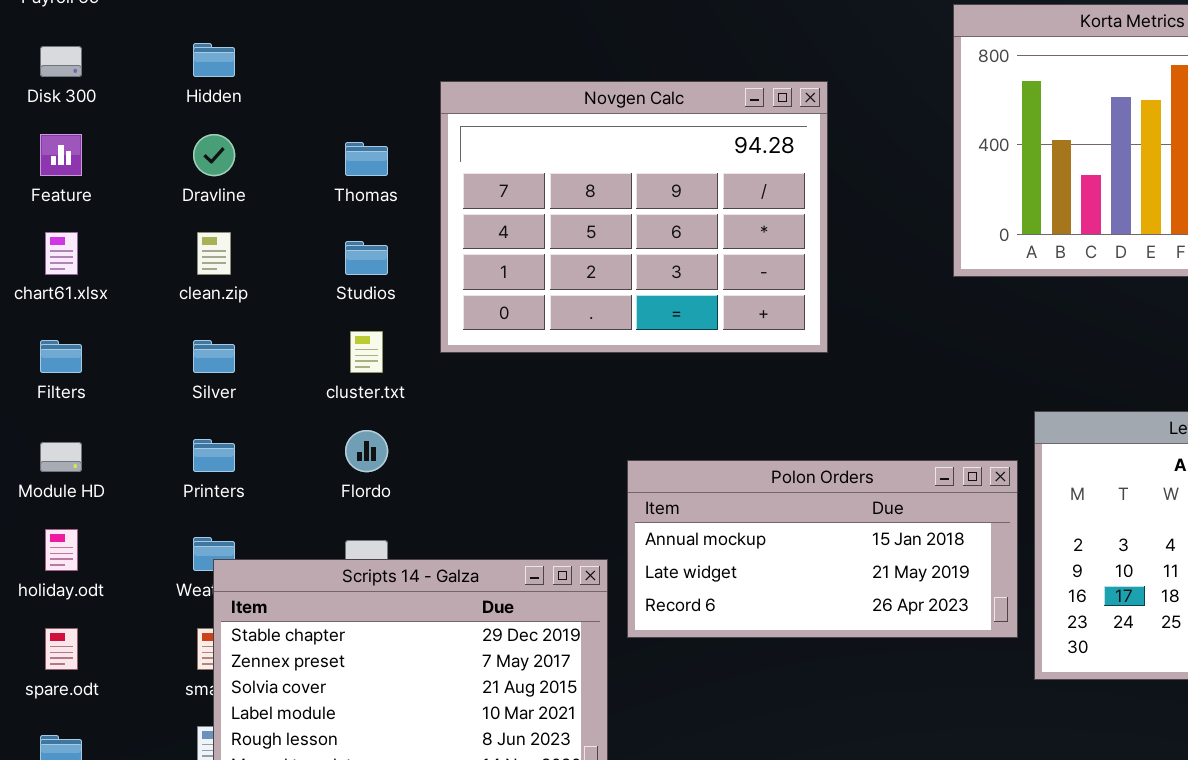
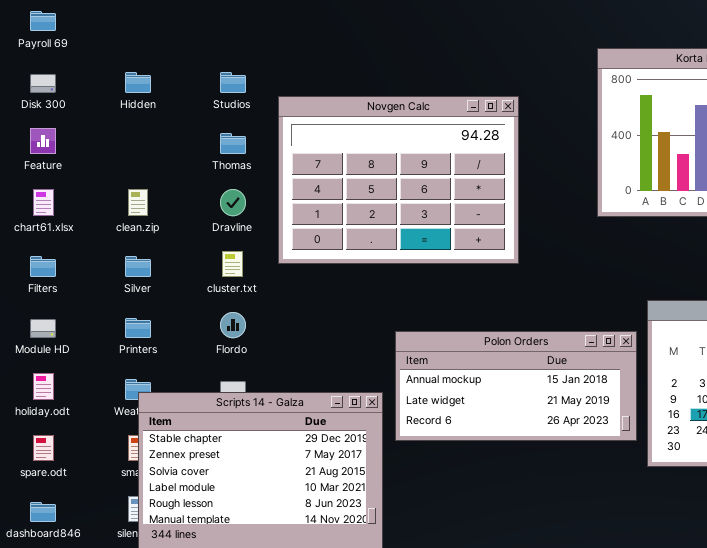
Dravline: [193,134,235,176] -> [220,189,246,216], moved
Studios: [345,241,388,275] -> [220,72,246,93], moved

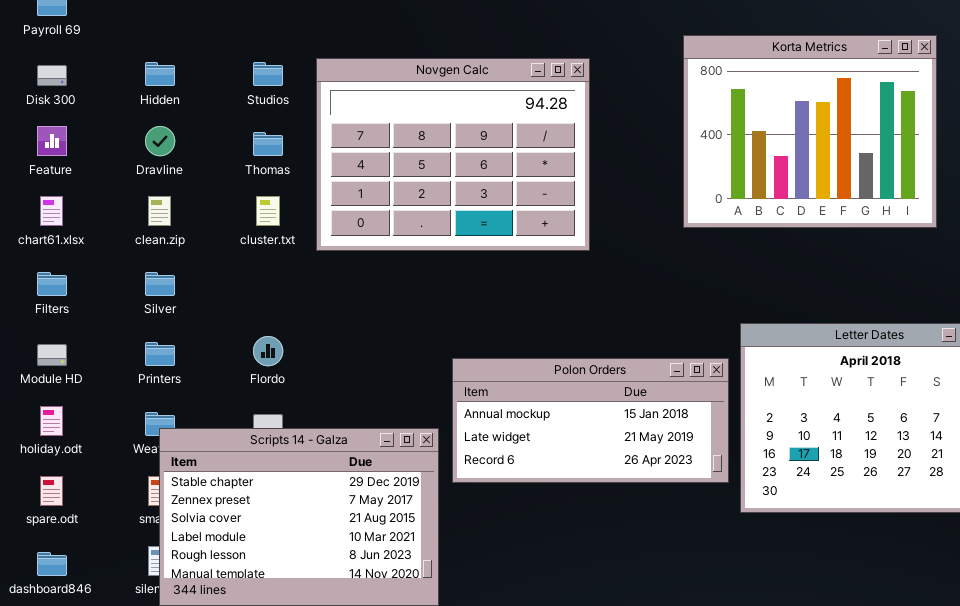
Novgen Calc: [278,96,519,264] -> [316,58,590,251], moved
Dravline: [220,189,246,216] -> [145,126,175,156], moved
cluster.txt: [222,251,243,277] -> [256,196,280,226], moved

